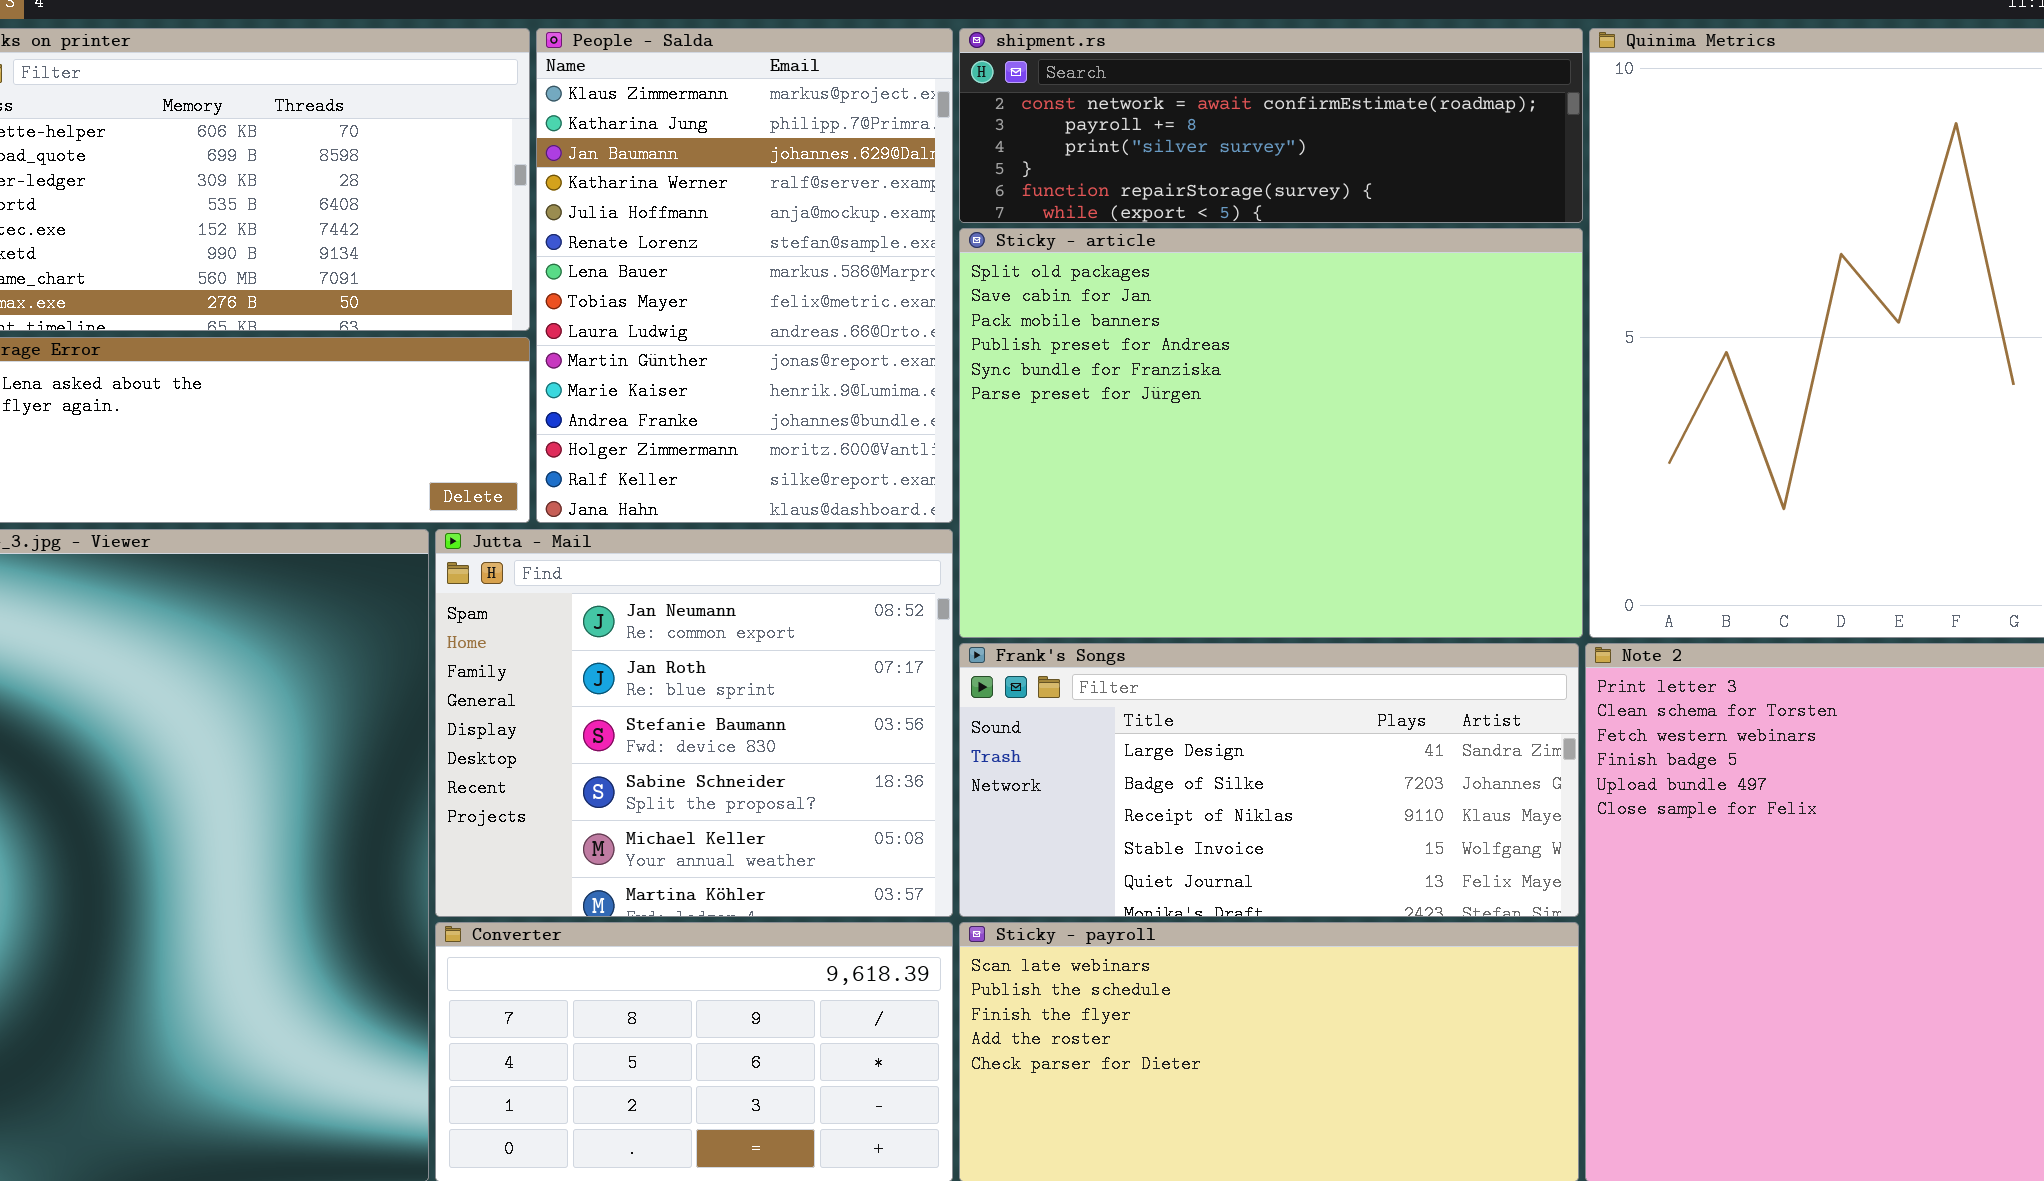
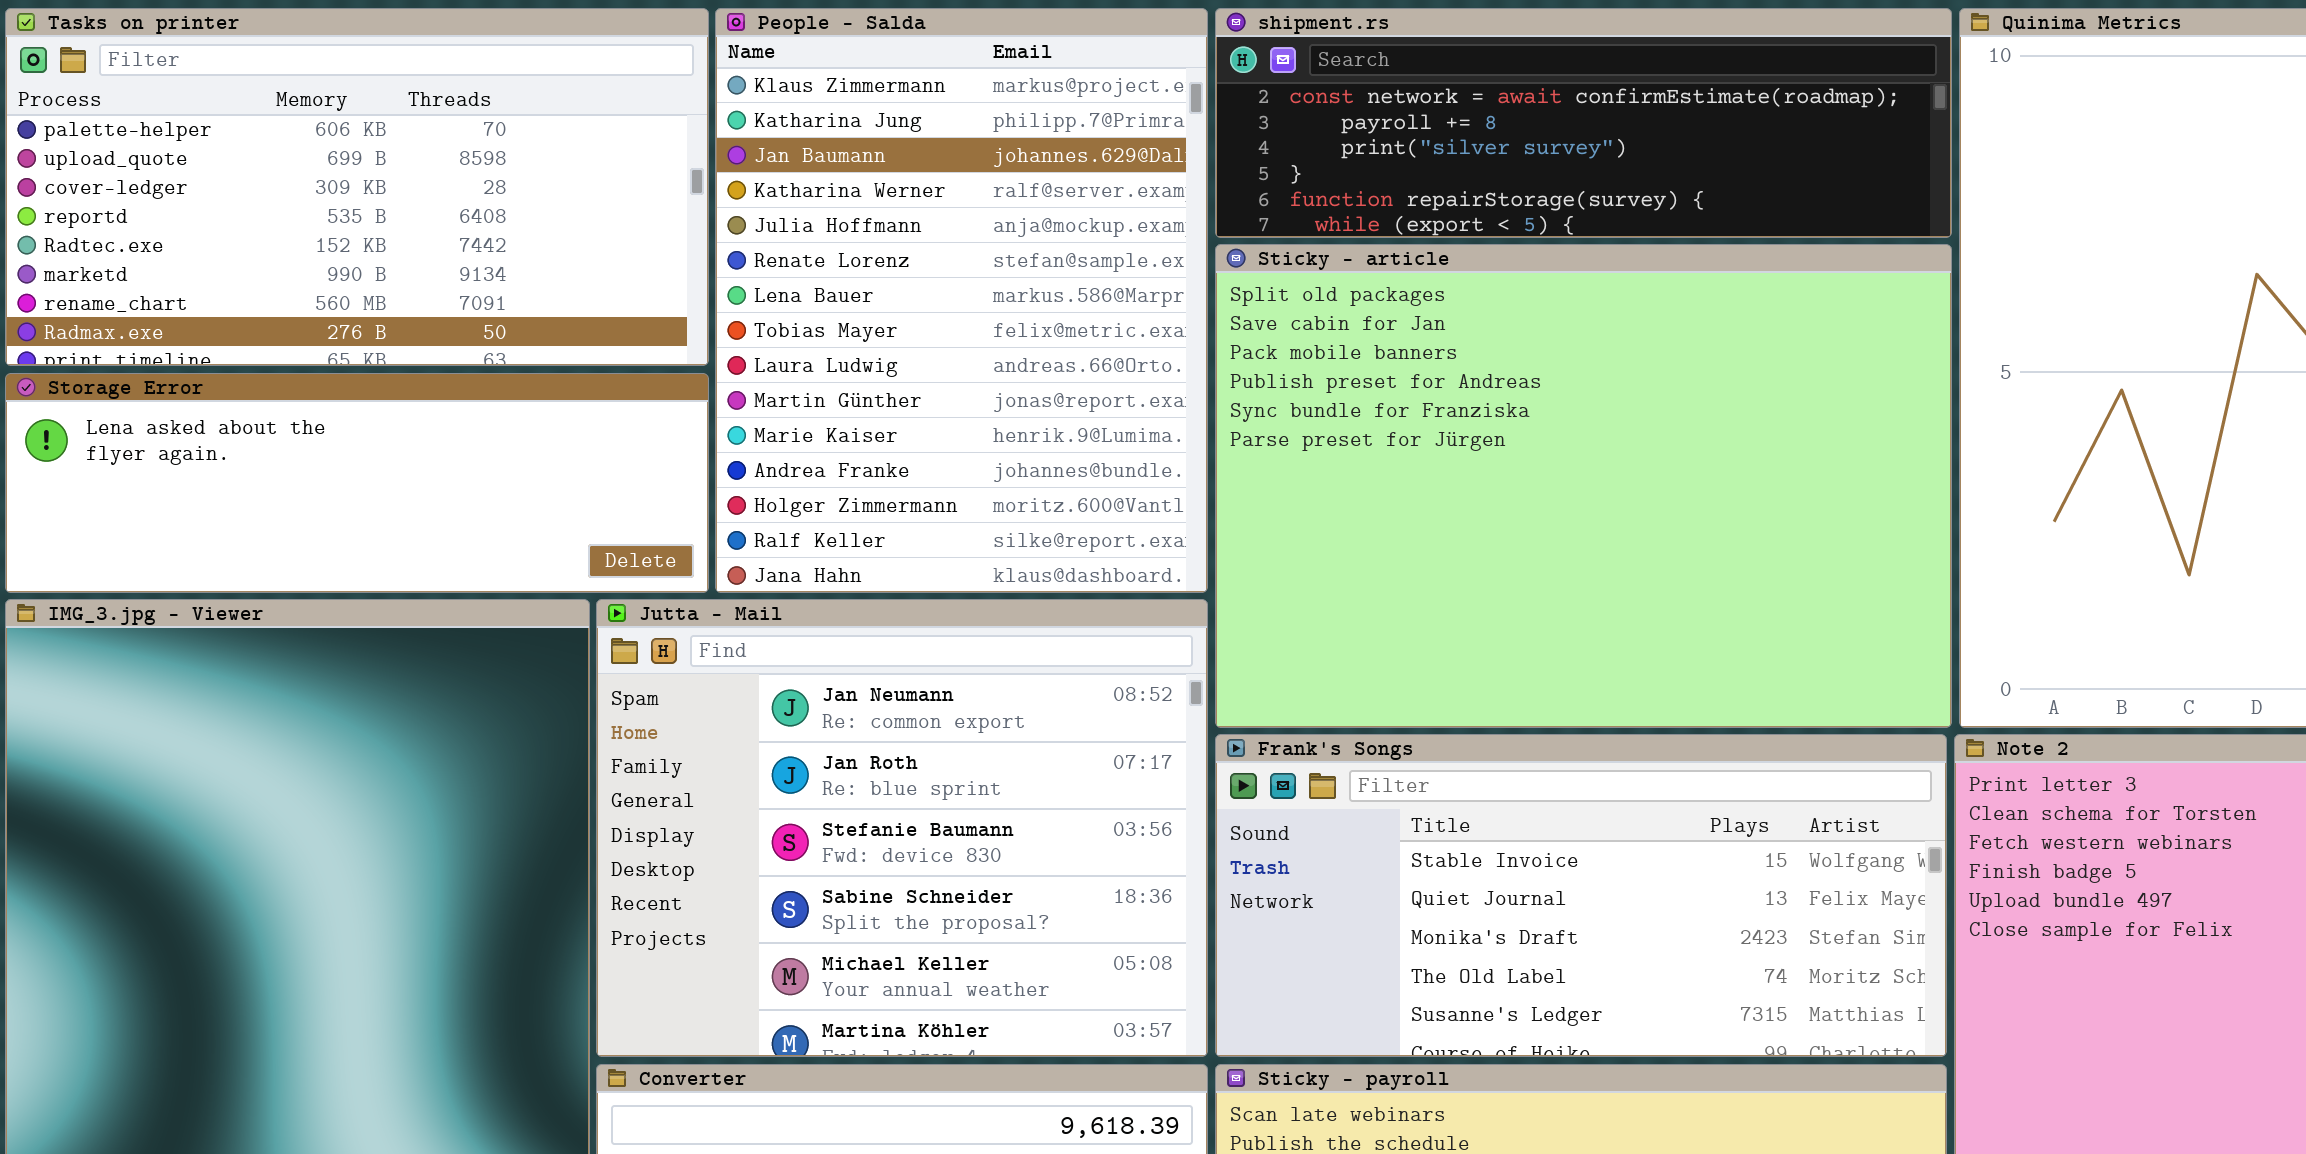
Frank's Songs: [959,643,1579,917] -> [1215,734,1947,1057], scrolled down 3 rows

